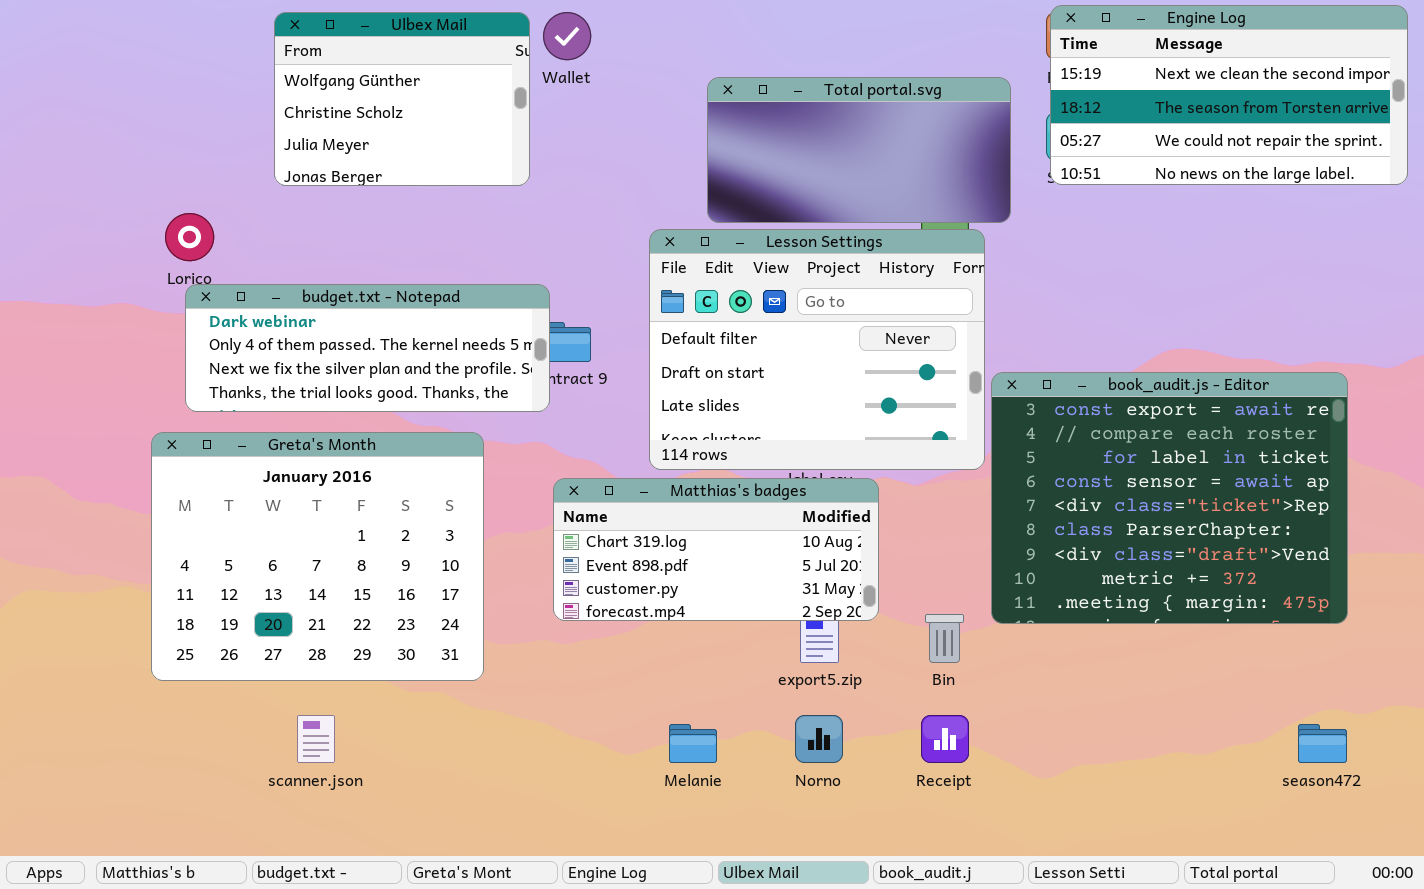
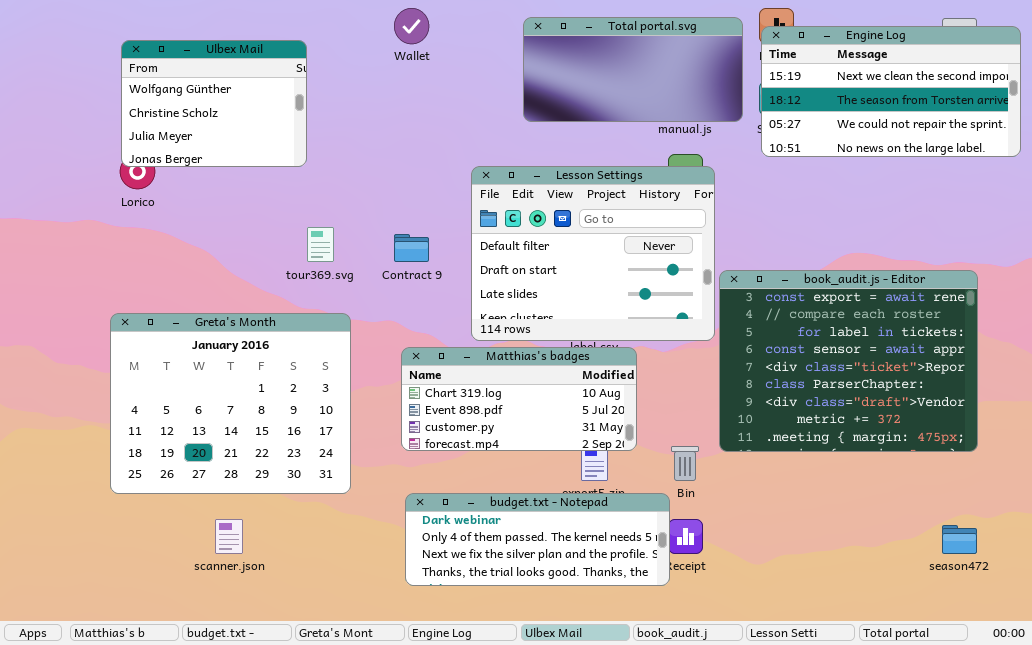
Engine Log: [1050,5,1408,185] -> [761,26,1021,157], moved
Ulbex Mail: [274,12,530,186] -> [121,40,307,167], moved
Total portal.svg: [707,77,1011,223] -> [523,17,743,122], moved
budget.txt - Notepad: [185,284,550,412] -> [405,493,670,586], moved

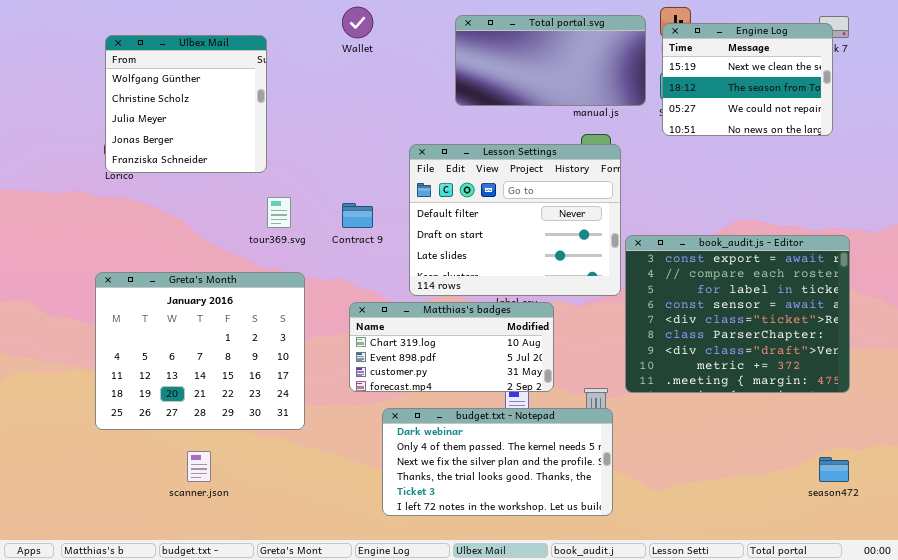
Engine Log: [761,26,1021,157] -> [662,23,833,136], resized
Ulbex Mail: [121,40,307,167] -> [105,35,267,173], resized
budget.txt - Notepad: [405,493,670,586] -> [382,408,613,516], moved, resized

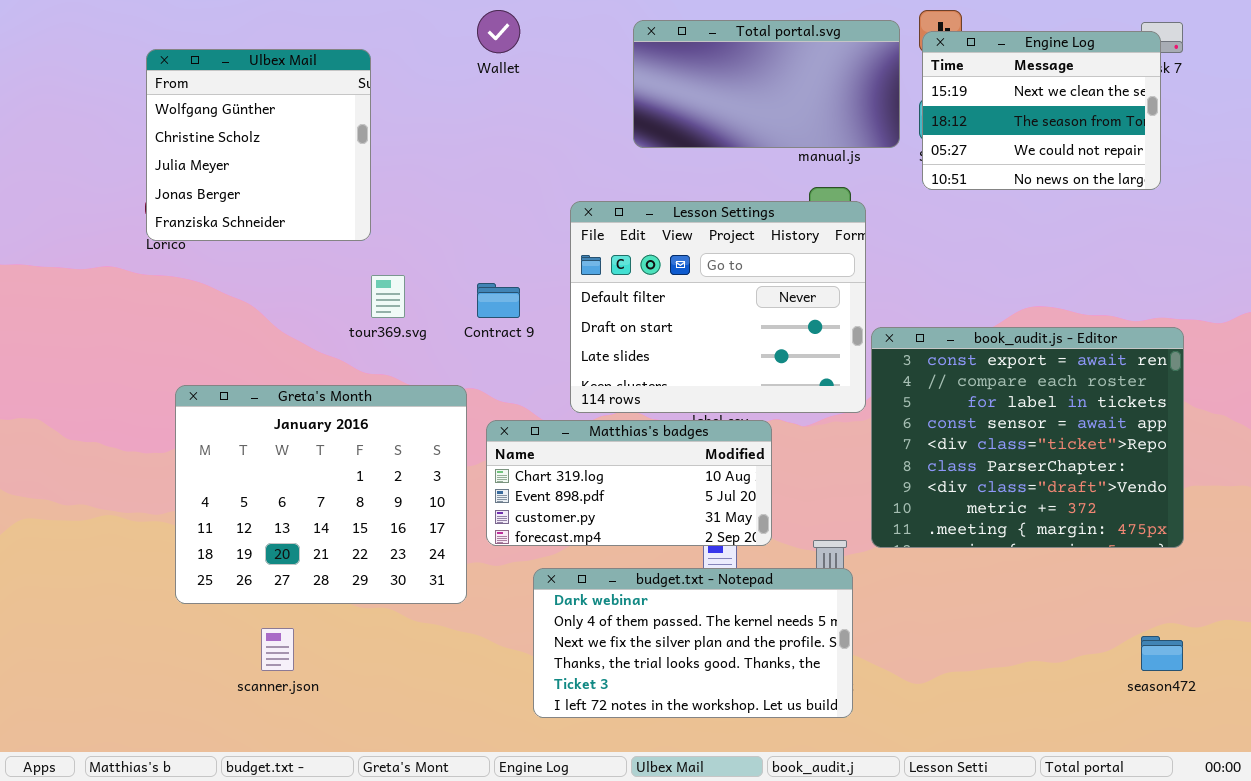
Greta's Month: [95,272,305,430] -> [175,385,467,604], moved

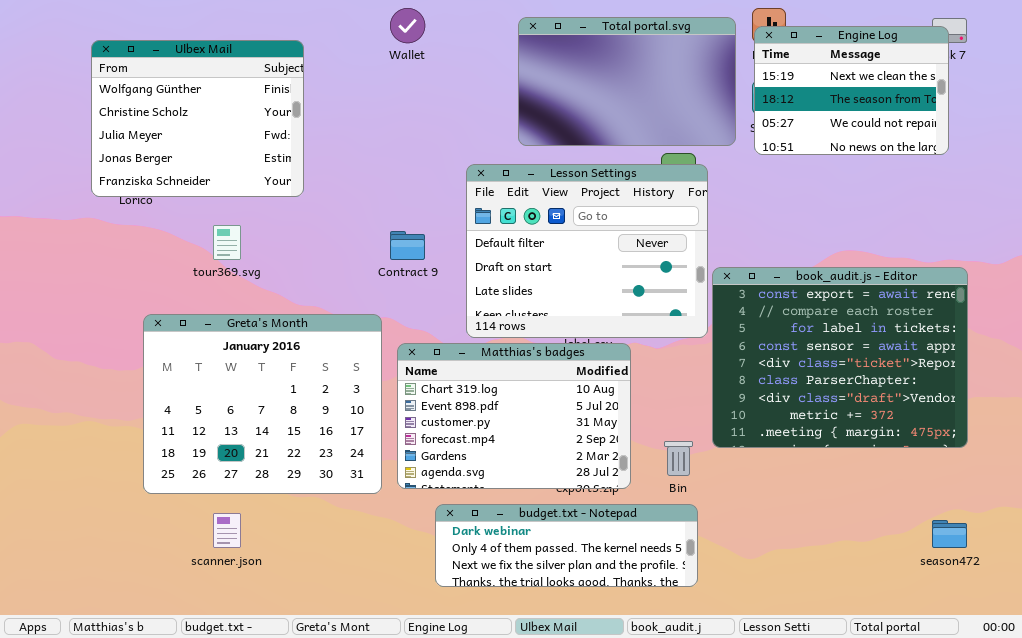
Total portal.svg: [633,20,900,148] -> [518,17,736,146], resized
Ulbex Mail: [146,49,371,241] -> [91,40,304,197], resized
tour369.svg: [371,275,405,318] -> [213,225,241,260], moved
Matthias's badges: [486,420,772,546] -> [397,343,631,489], resized
budget.txt - Notepad: [533,568,853,718] -> [435,504,698,587], resized

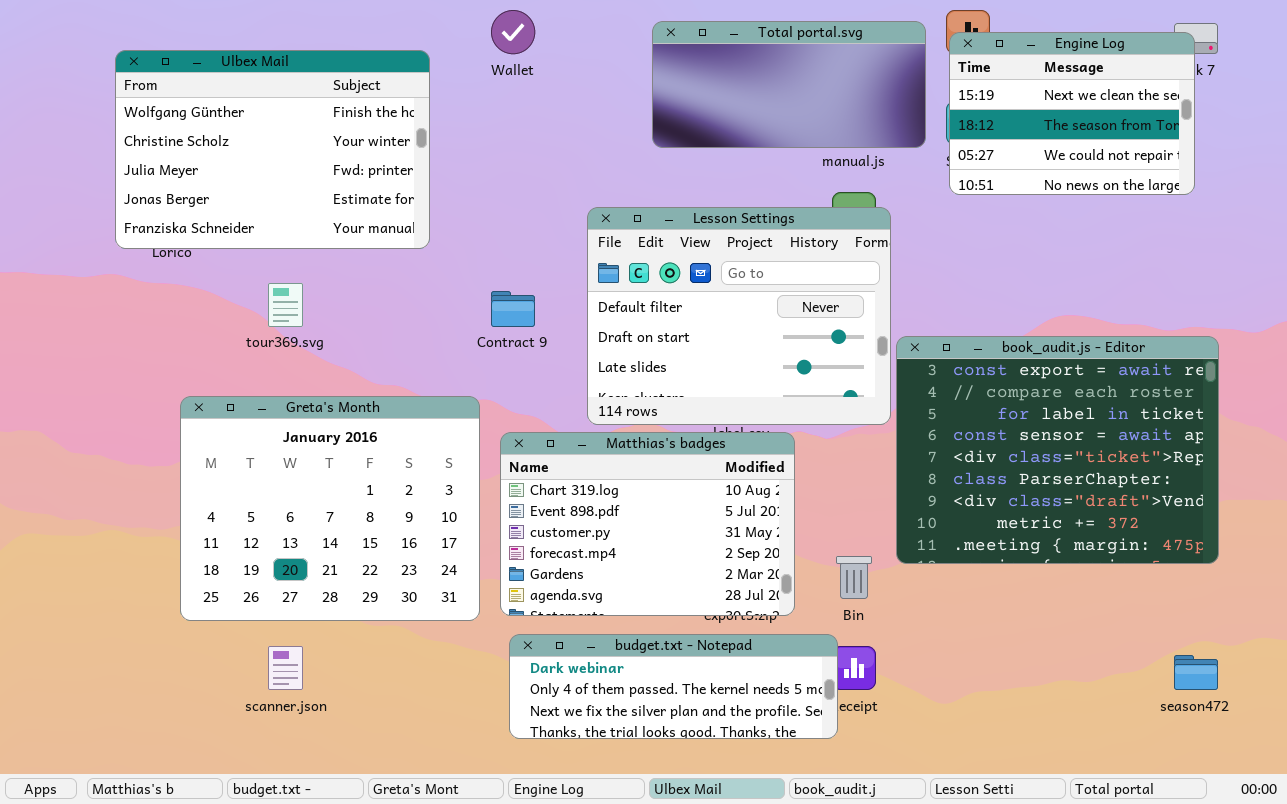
Total portal.svg: [518,17,736,146] -> [652,21,926,148], resized
Ulbex Mail: [91,40,304,197] -> [115,50,430,249], resized
budget.txt - Notepad: [435,504,698,587] -> [509,634,838,739], moved

